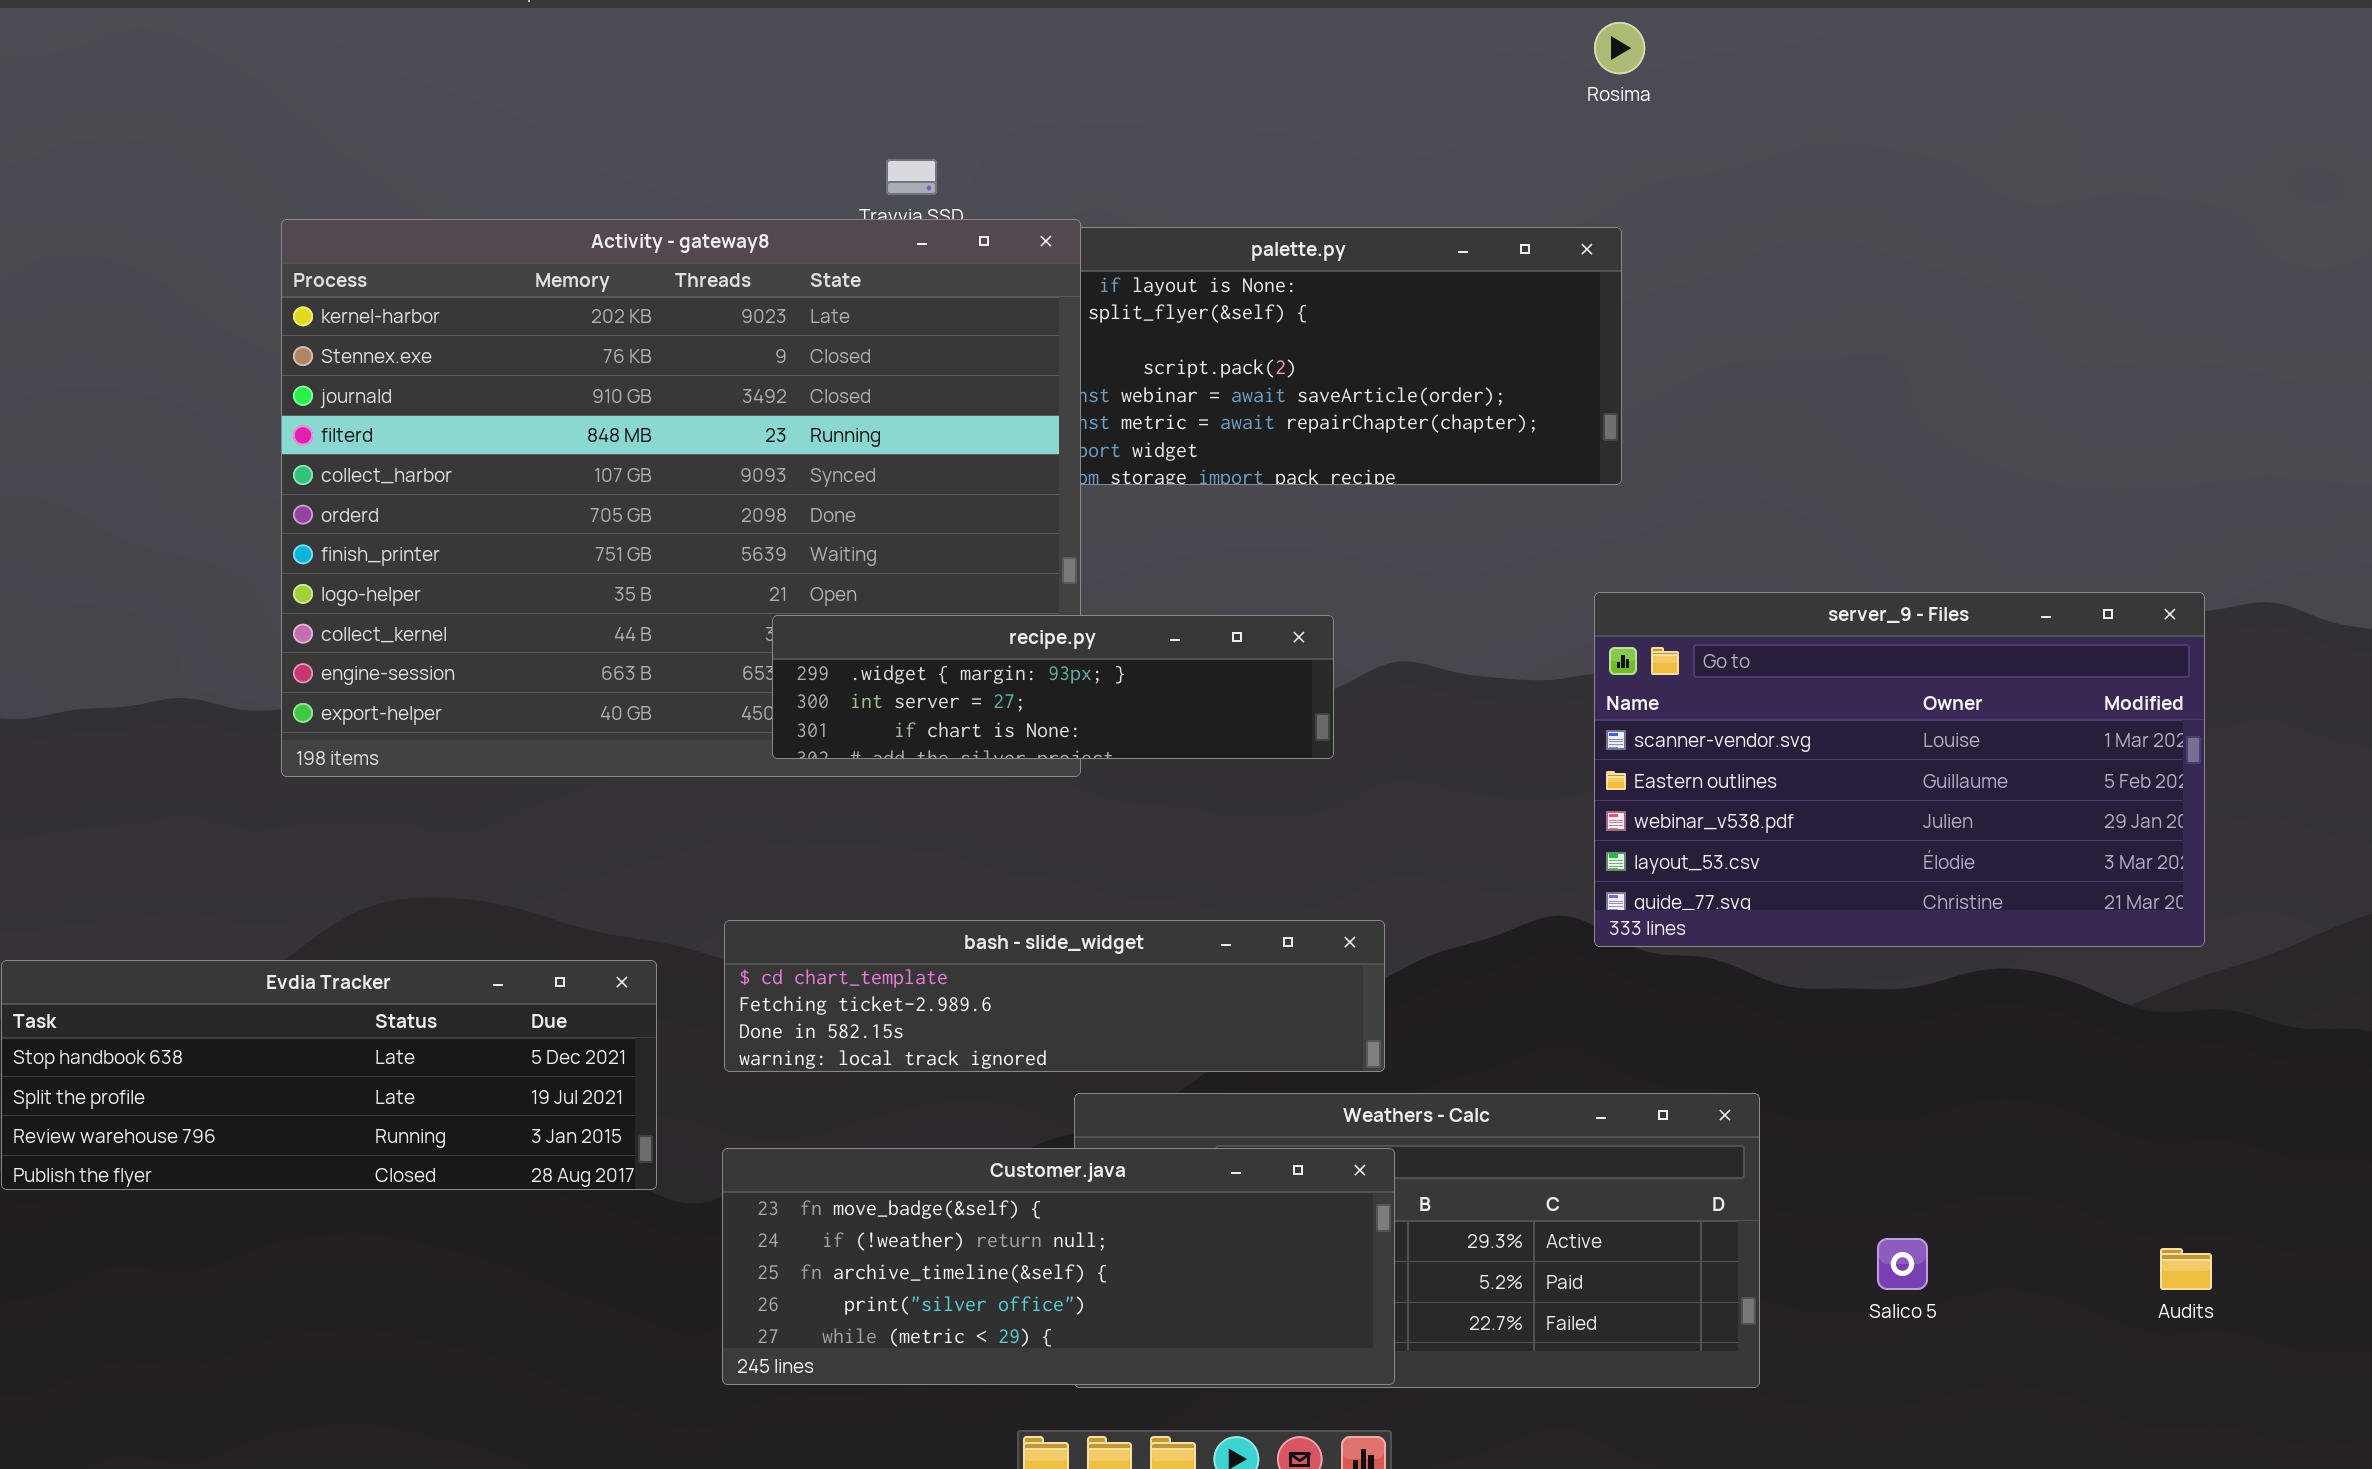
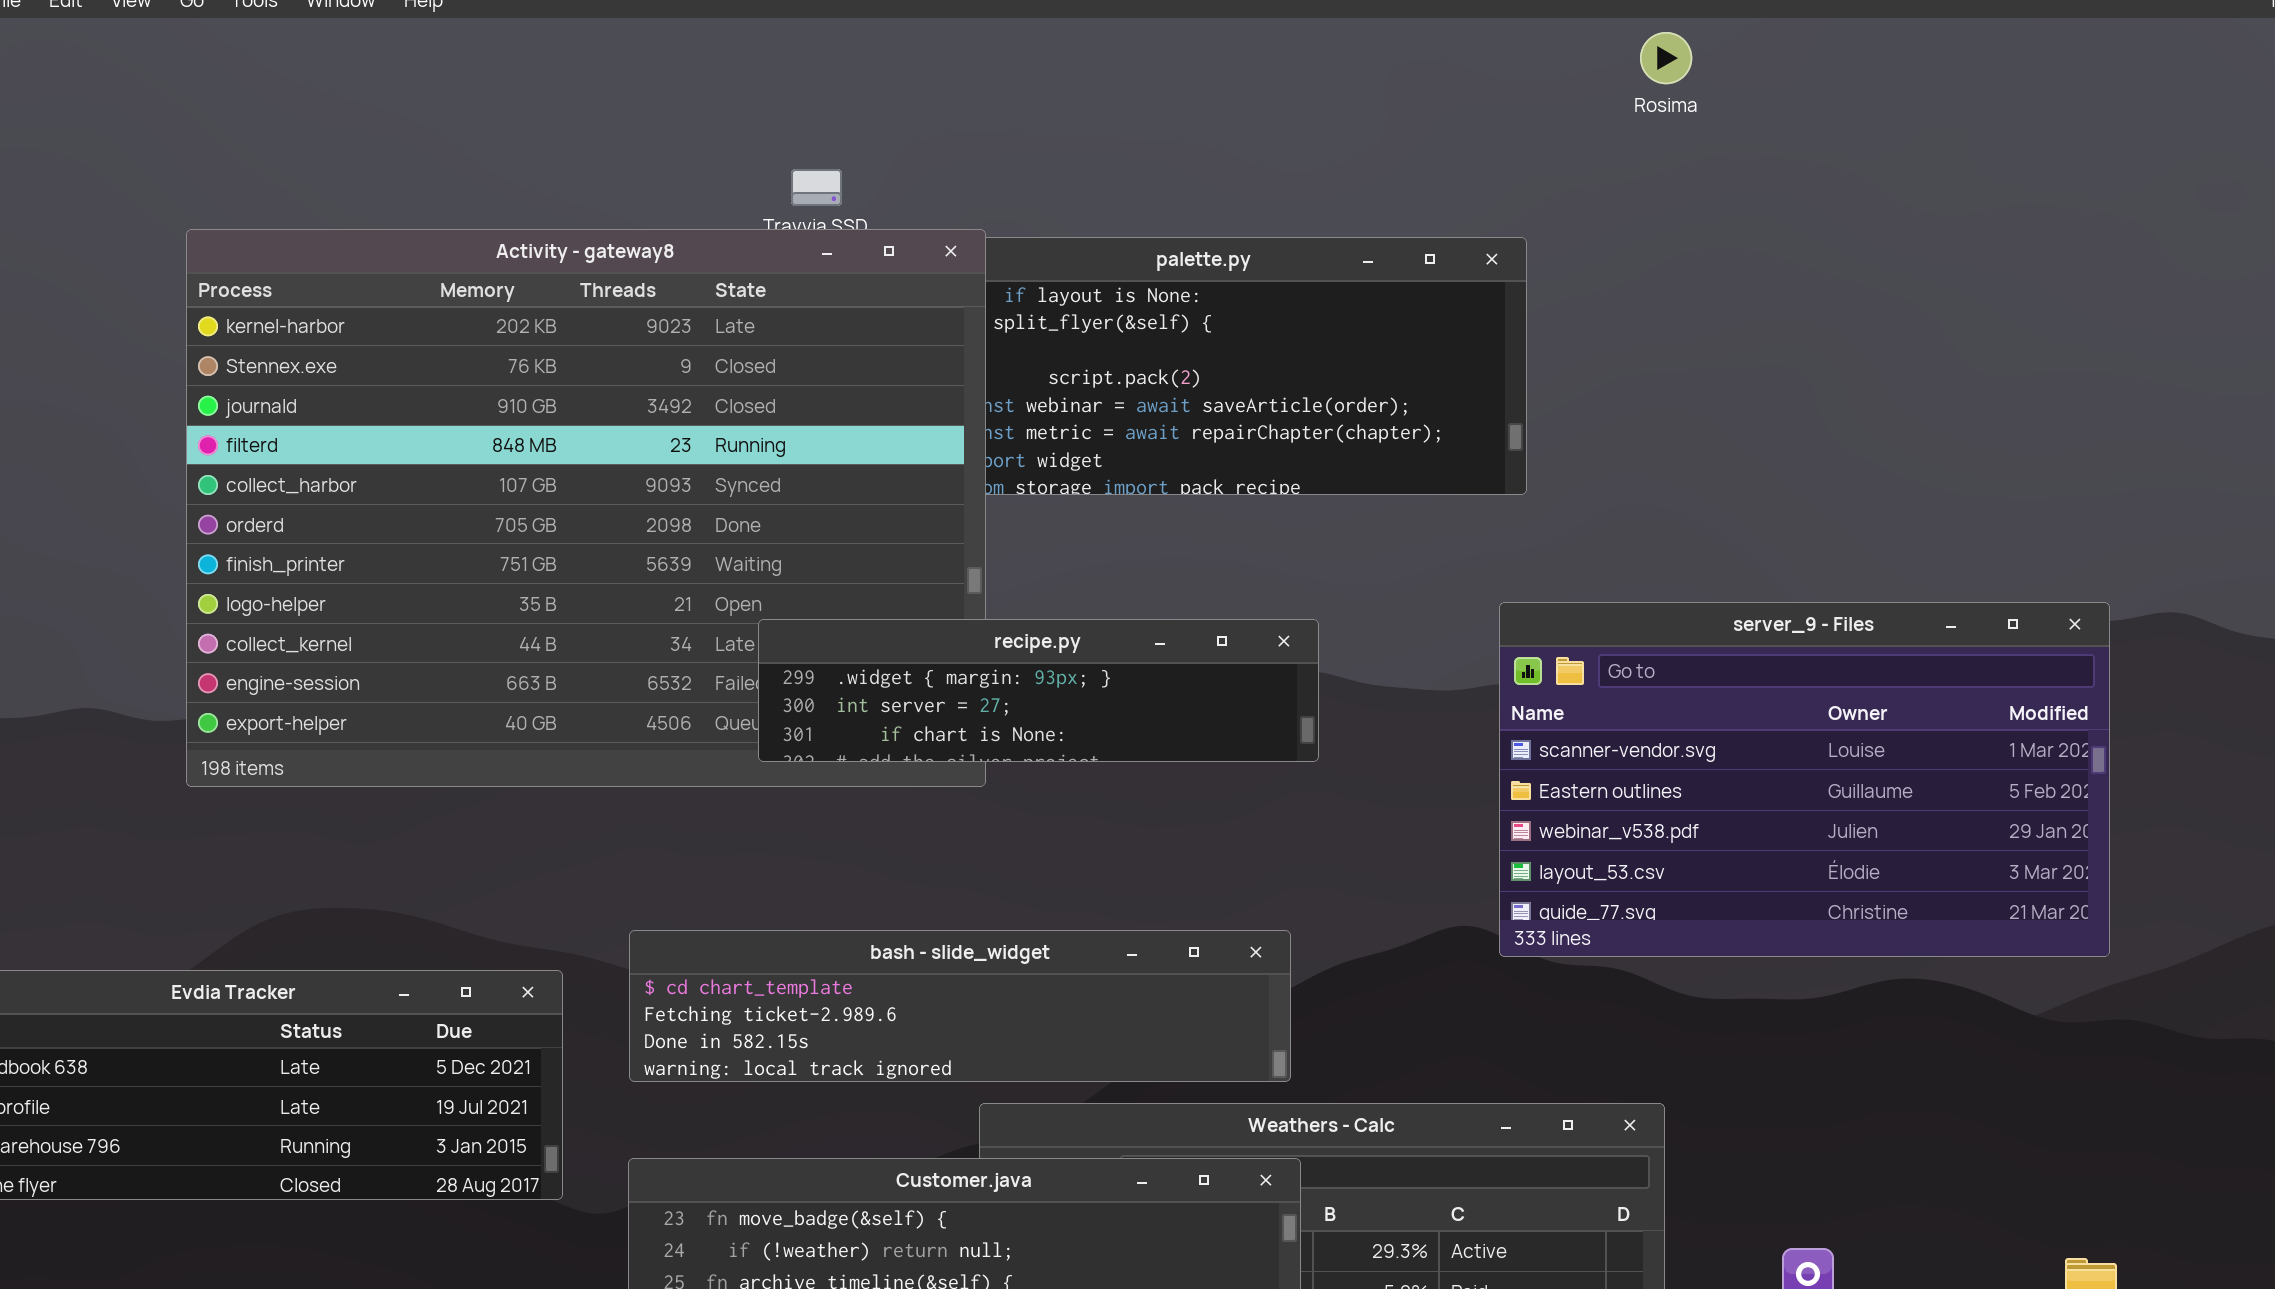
Rosima: [1594,22,1645,74] -> [1640,32,1692,84], moved
recipe.py: [772,615,1334,759] -> [758,619,1319,762], moved

